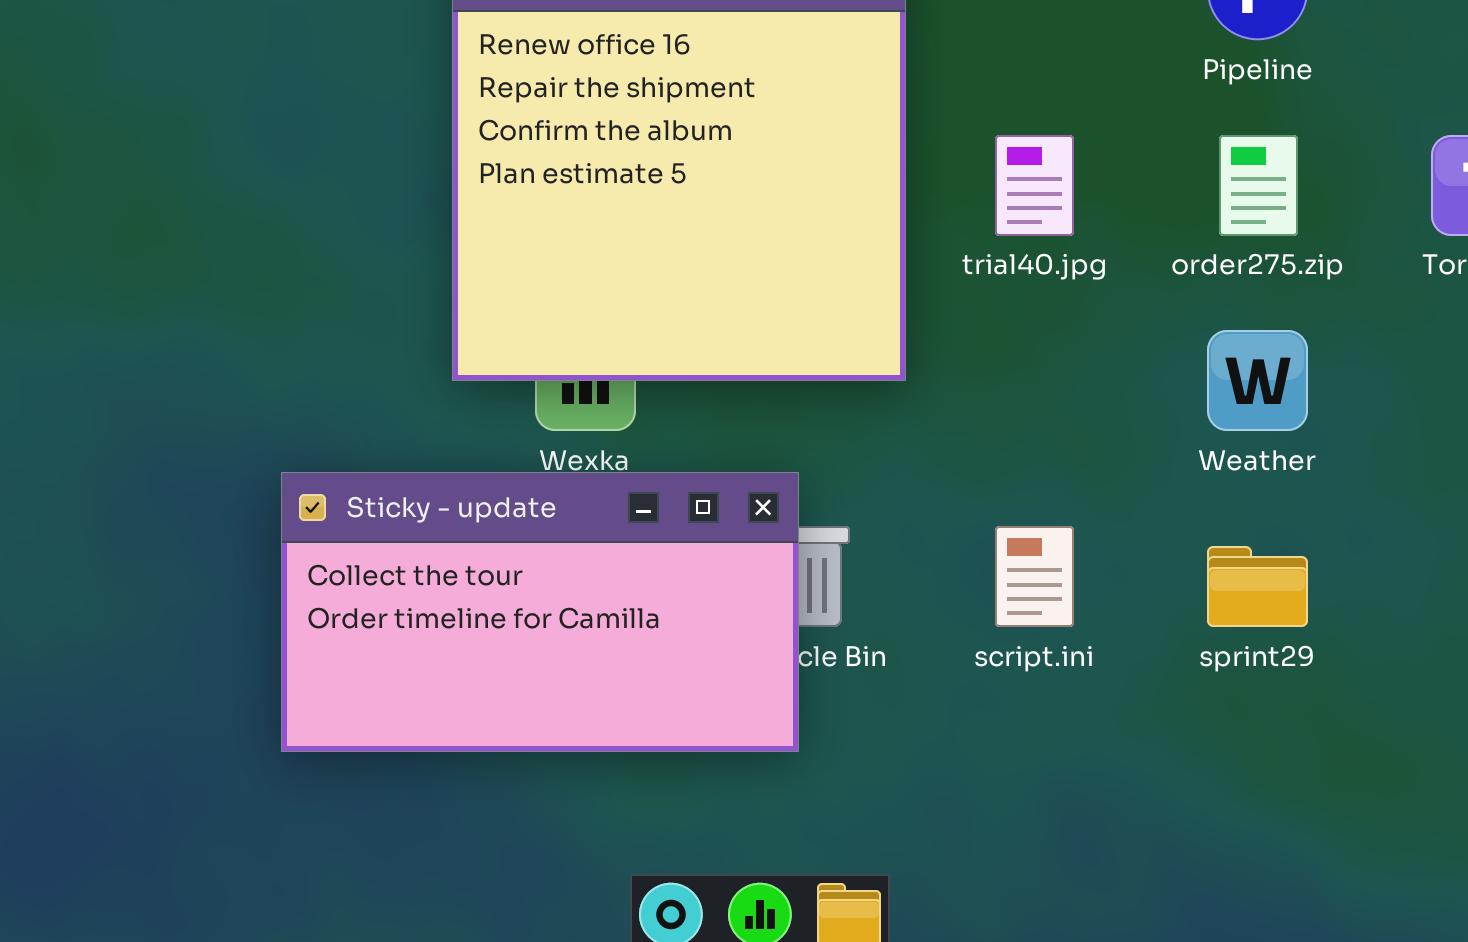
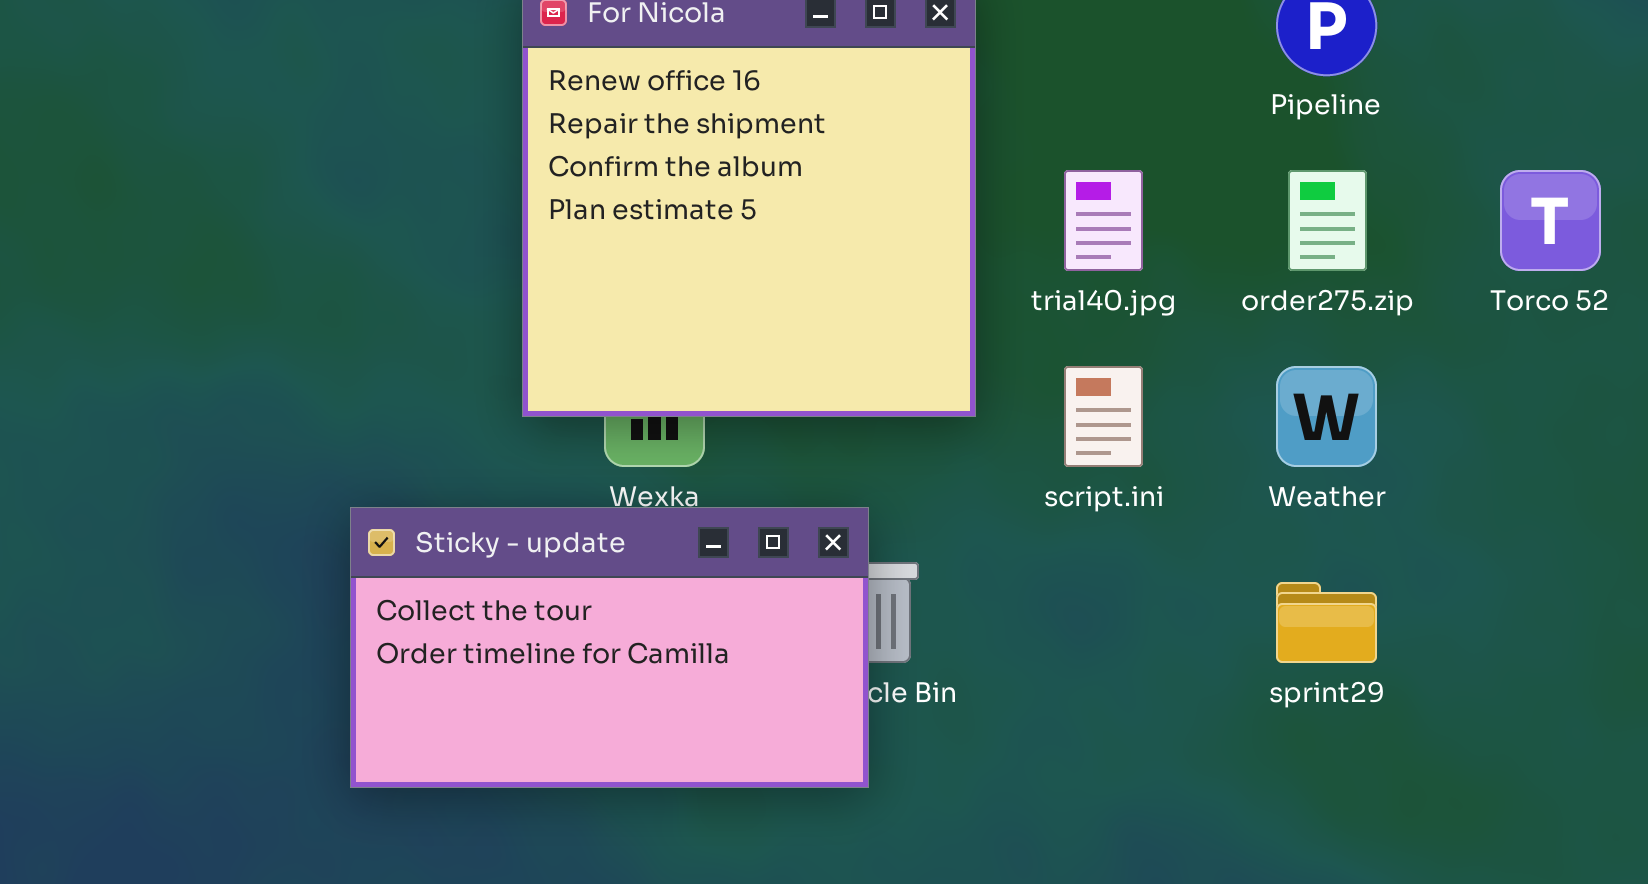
script.ini: [995,526,1074,627] -> [1064,366,1143,467], moved

